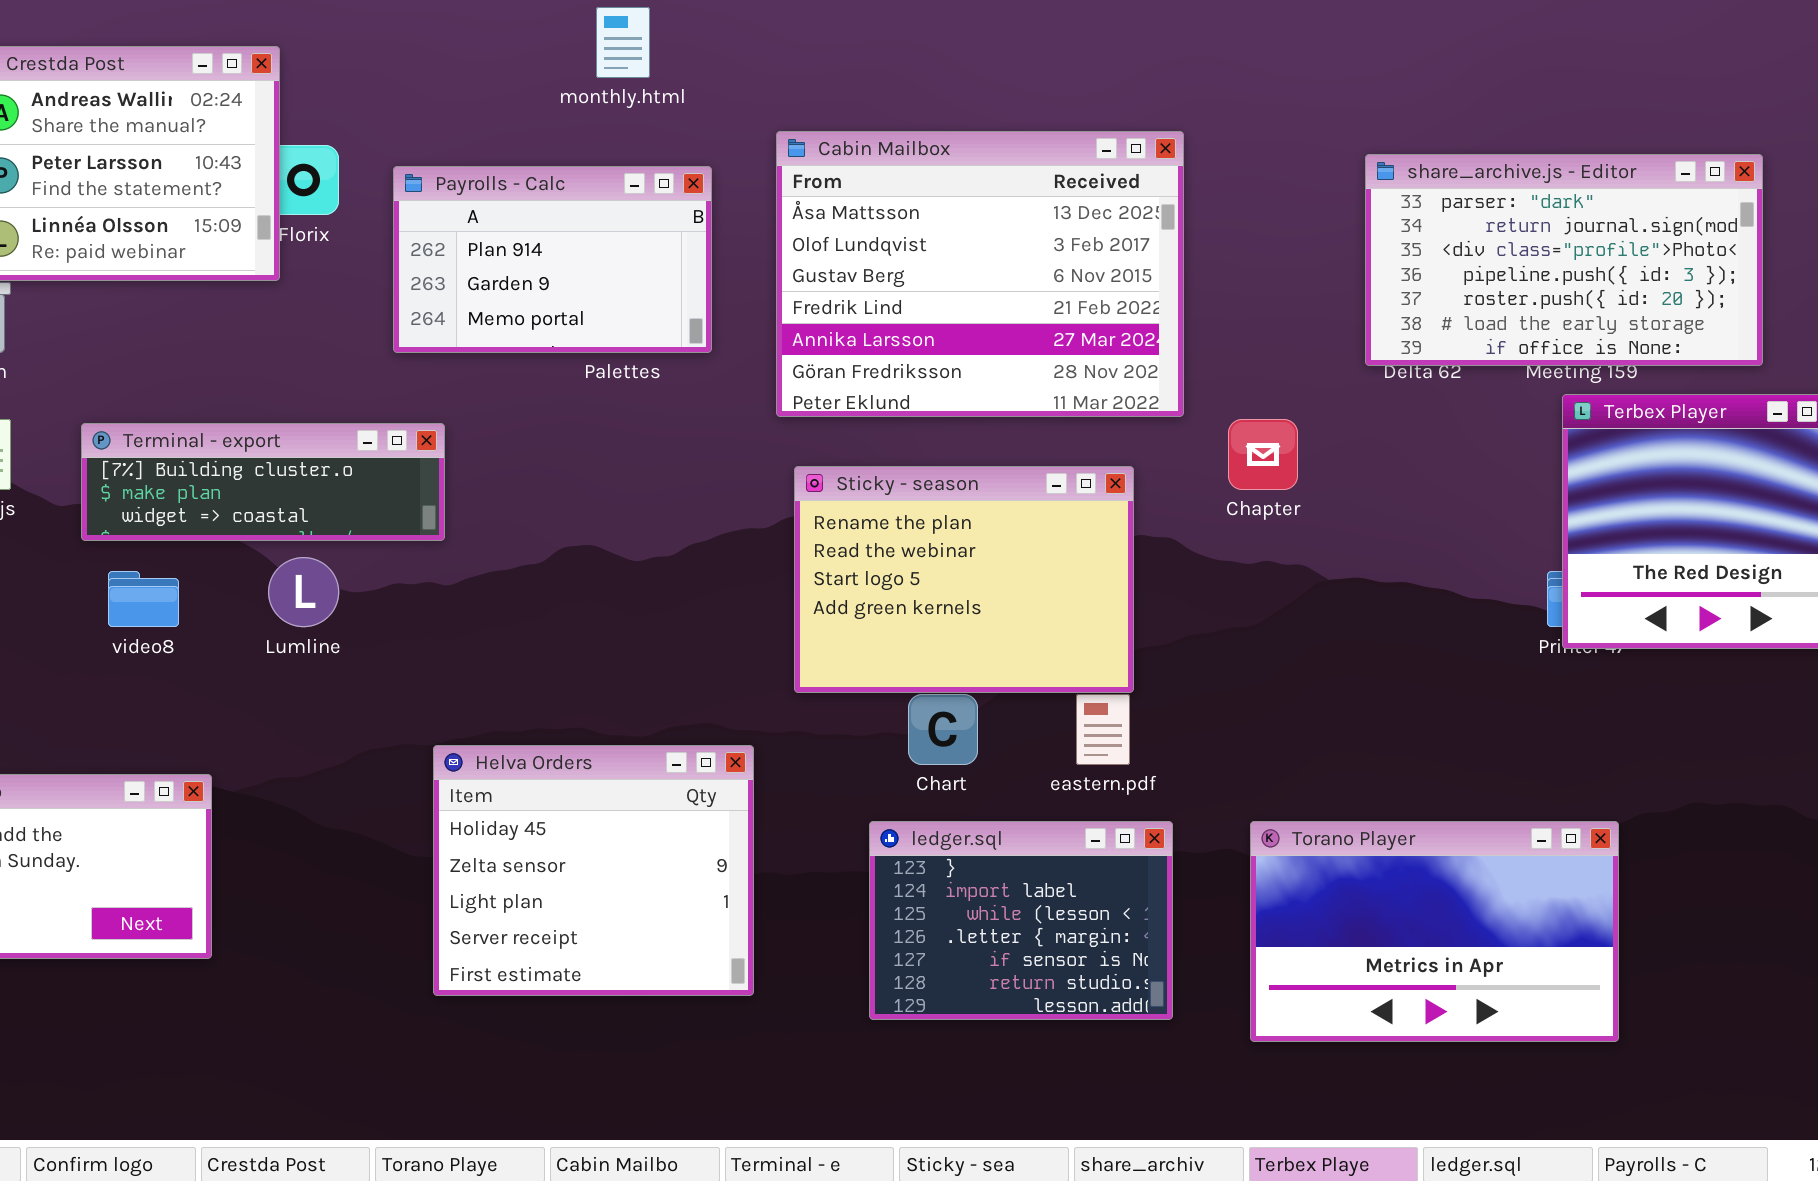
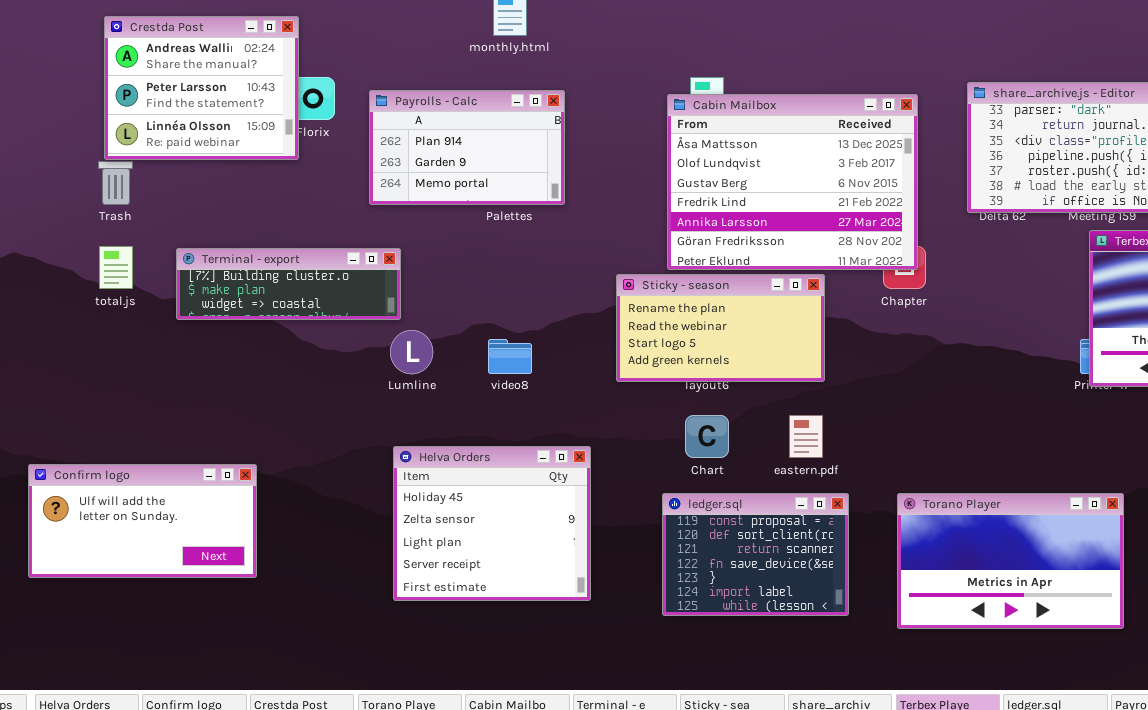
Cabin Mailbox: [776,131,1184,417] -> [667,94,918,270], moved
Sticky - season: [794,466,1134,693] -> [616,274,825,382], resized
Lumline: [268,557,339,627] -> [390,330,433,374], moved
video8: [108,571,179,627] -> [488,339,532,374], moved
ledger.sql: [869,821,1173,1020] -> [662,493,849,616], scrolled up 4 rows

